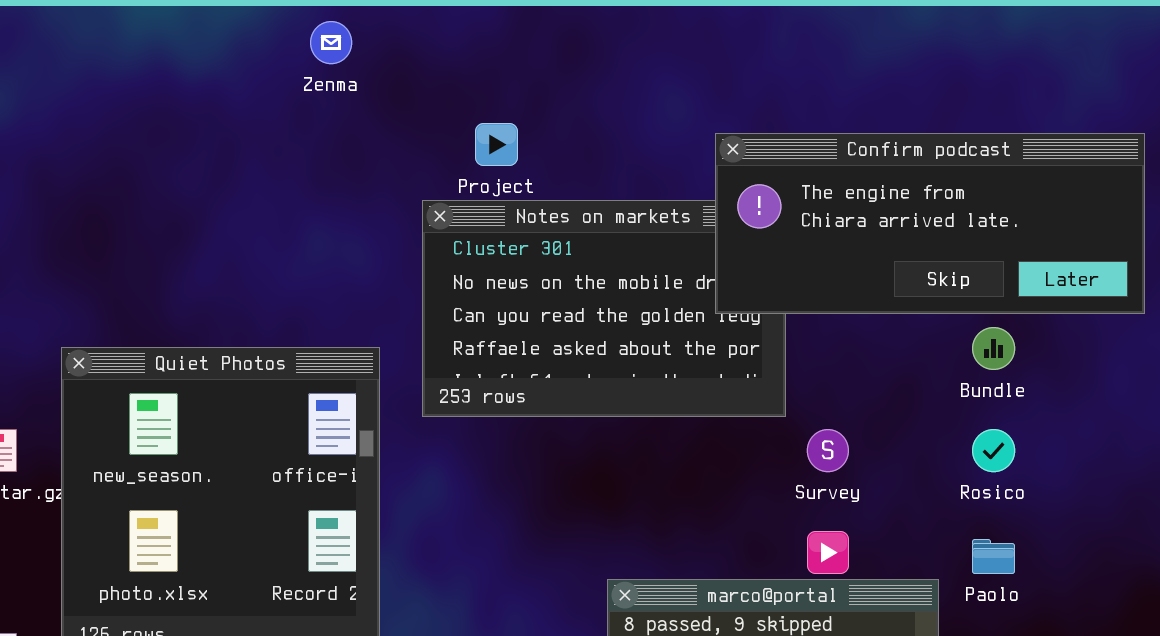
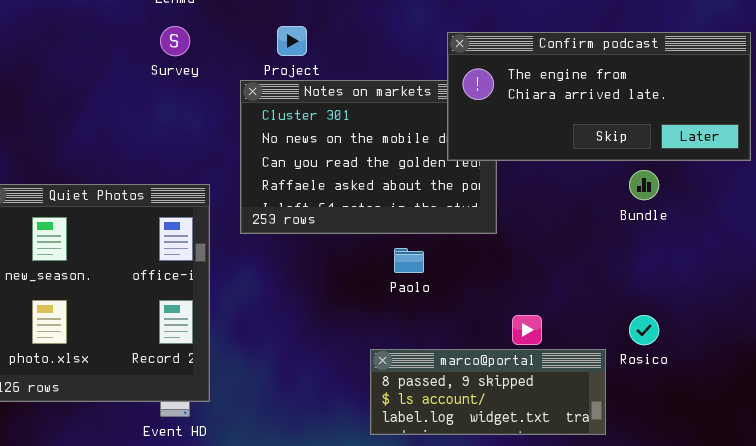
Survey: [807,429,849,472] -> [160,26,190,56], moved
Rosico: [972,429,1015,472] -> [629,315,659,345], moved
Paolo: [972,539,1015,574] -> [394,248,424,273], moved

